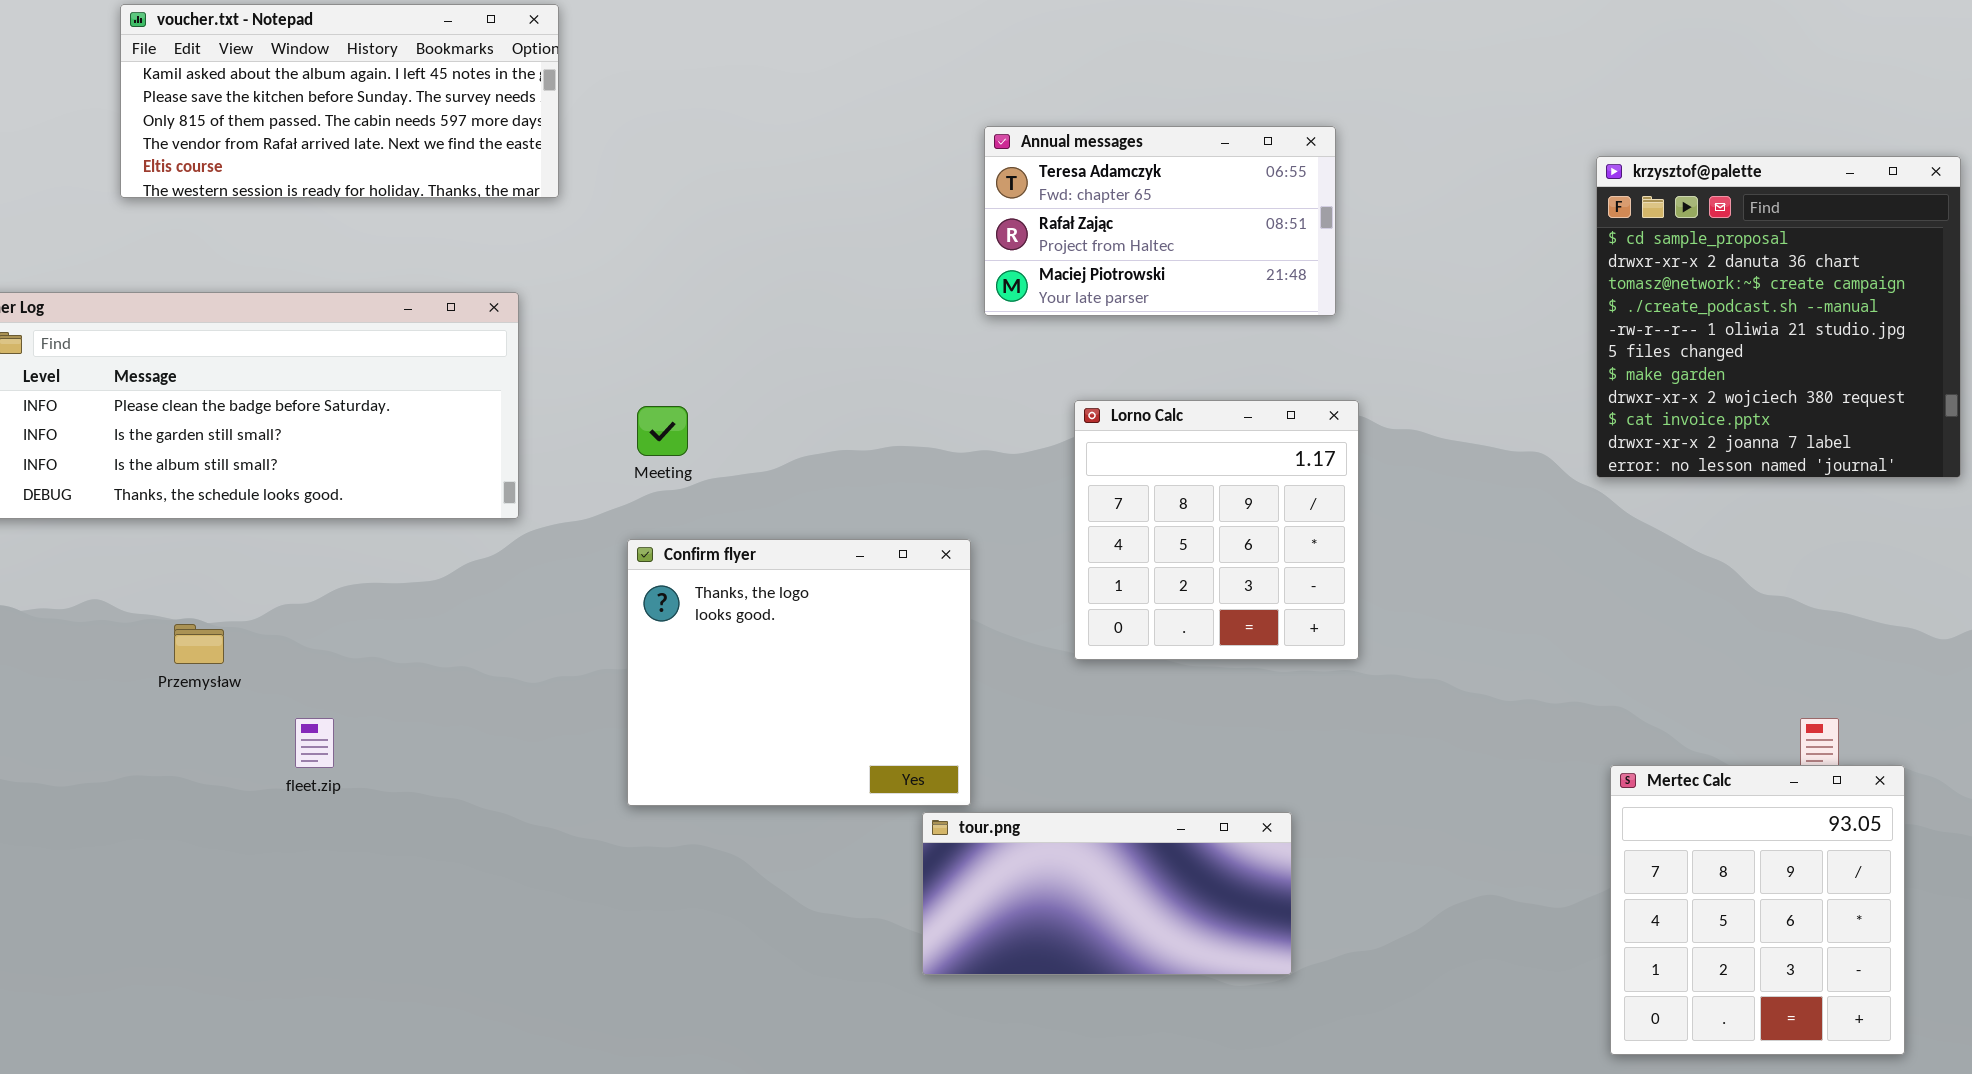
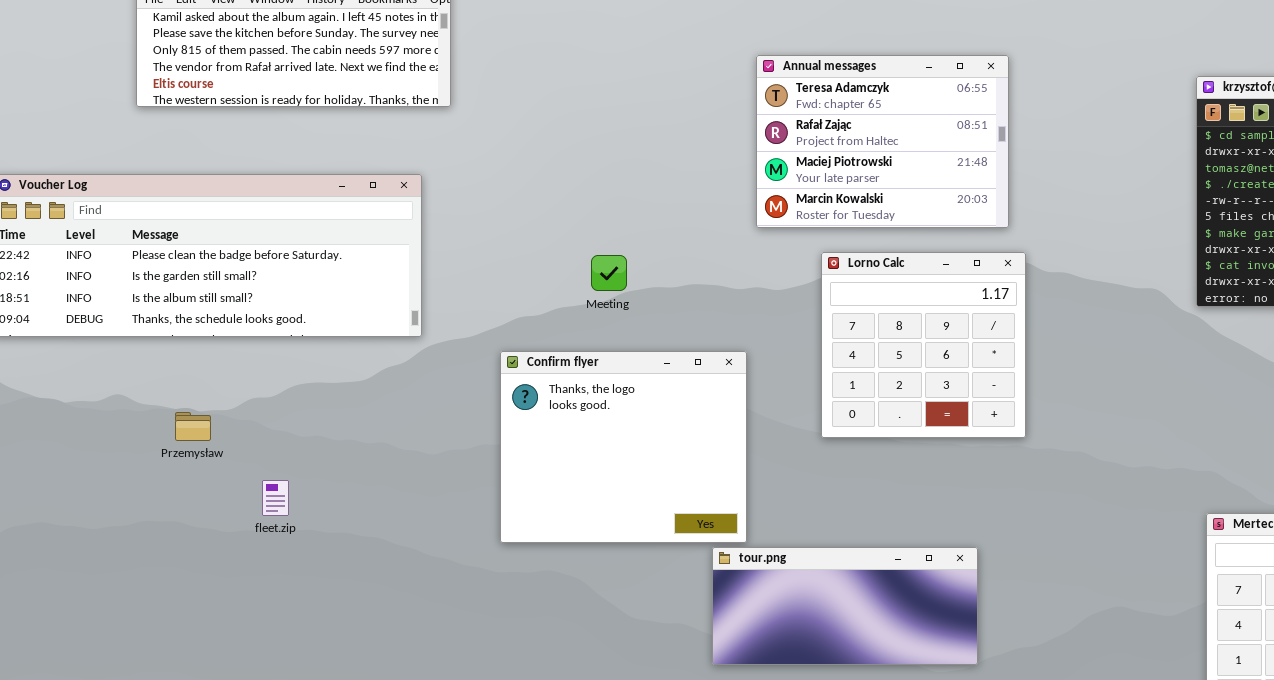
Annual messages: [984,126,1336,316] -> [756,55,1009,228], resized
Meeting: [637,406,688,456] -> [591,255,627,291], moved

